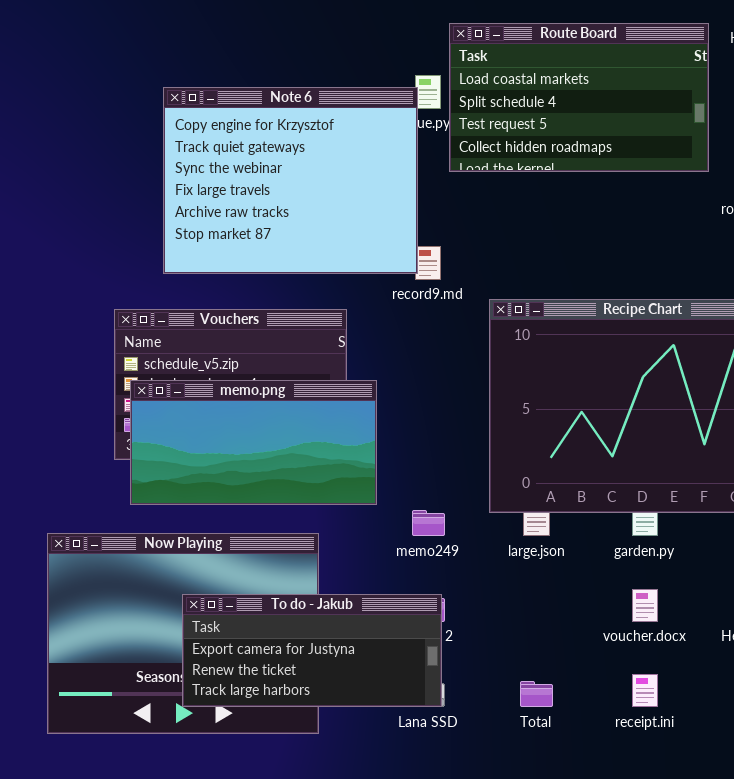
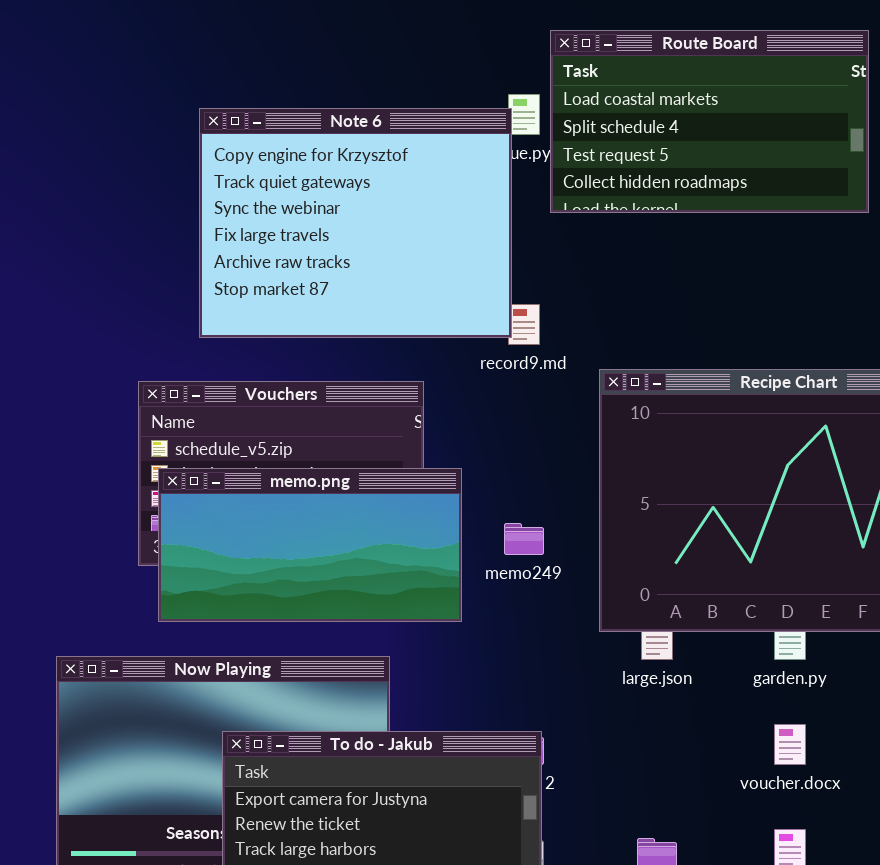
memo249: [412,510,445,536] -> [504,523,544,555], moved

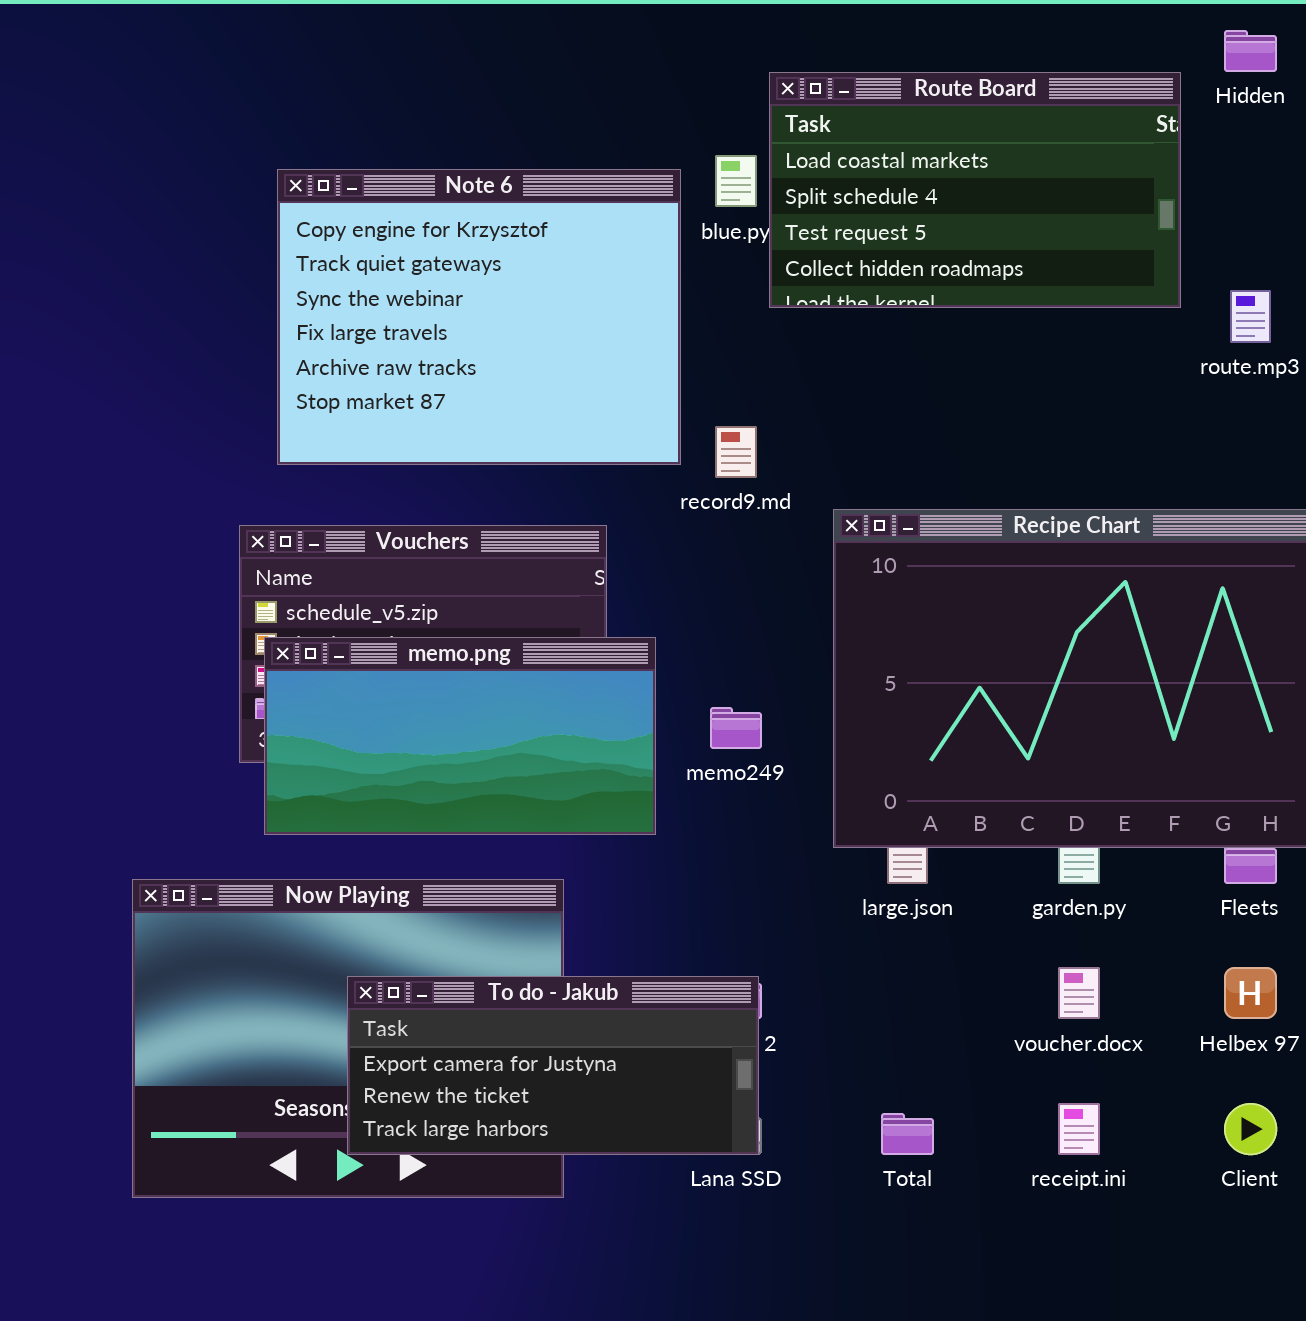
Note 6: [199,108,512,338] -> [277,169,681,465], moved

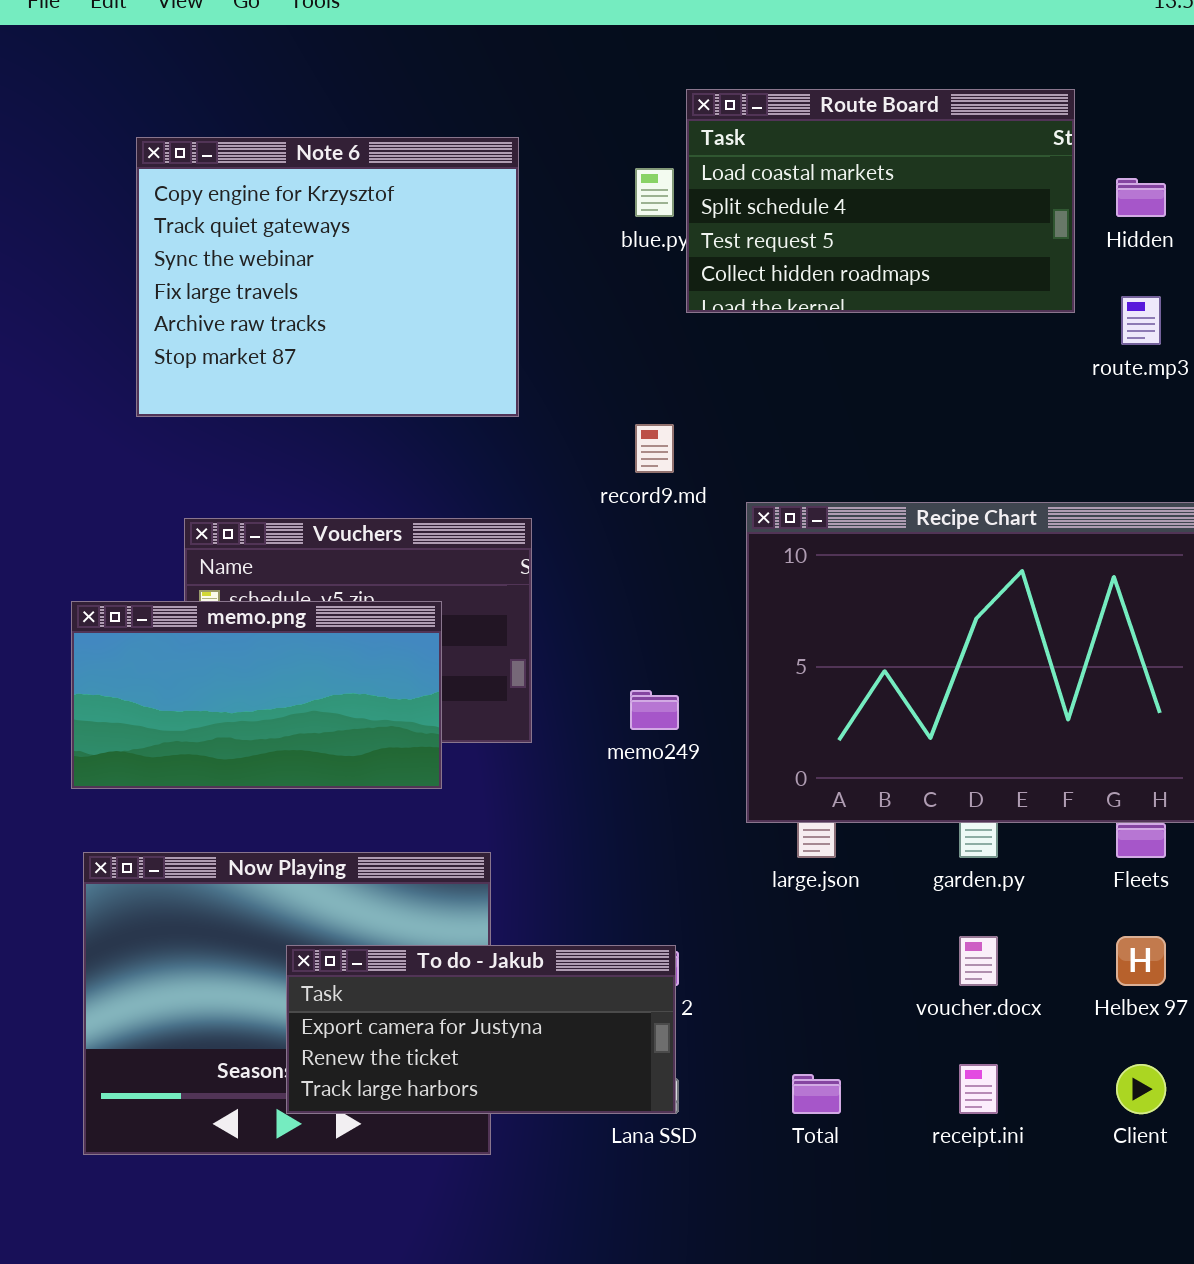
Hidden: [1224,30,1277,72] -> [1116,178,1166,217], moved
Note 6: [277,169,681,465] -> [136,137,519,417], moved
memo.png: [264,637,656,835] -> [71,601,442,789], moved

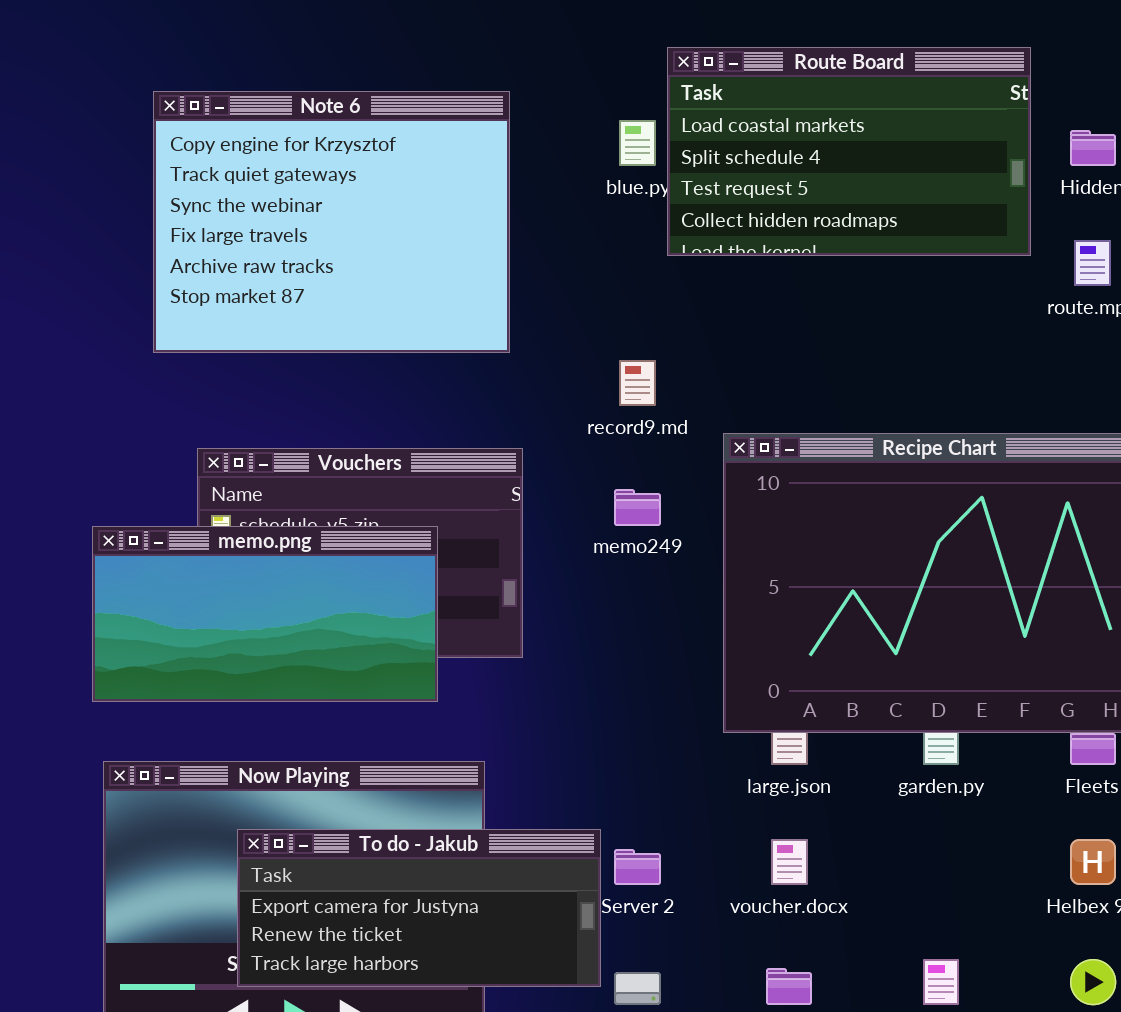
memo249: [630,690,679,730] -> [614,489,661,526], moved
voucher.docx: [959,936,998,986] -> [771,839,808,885], moved
To do - Jakub: [286,945,676,1114] -> [237,829,601,987], moved

